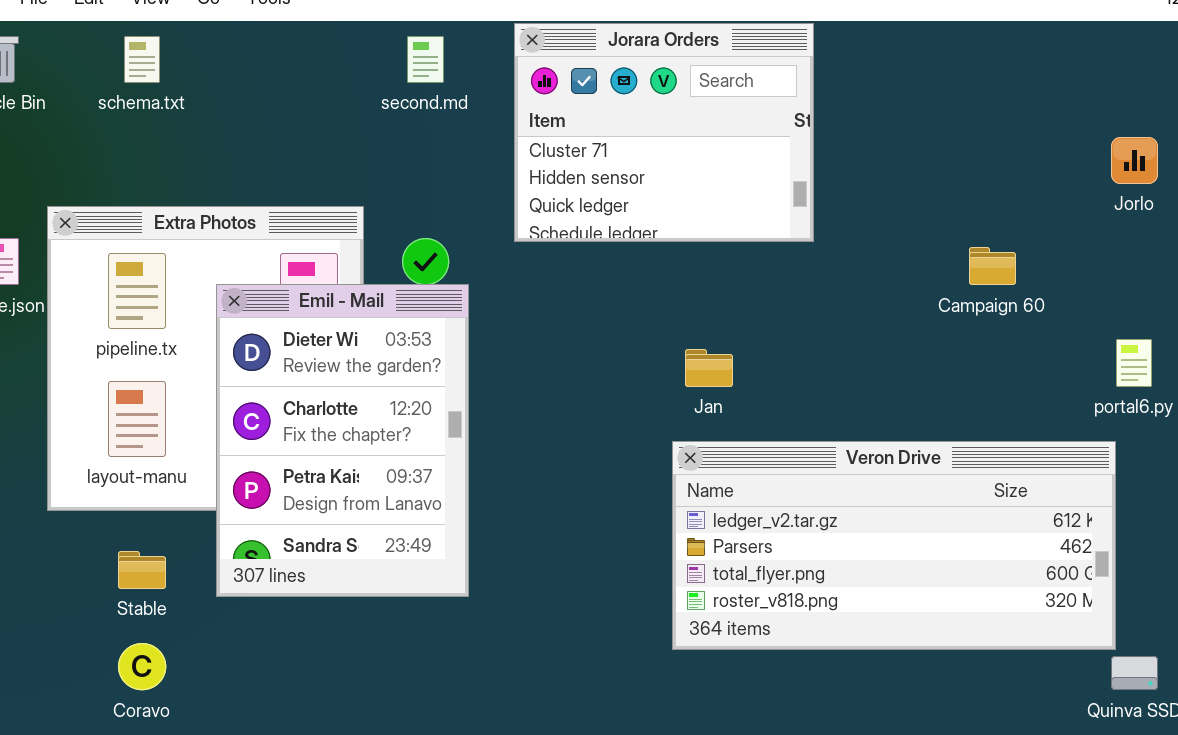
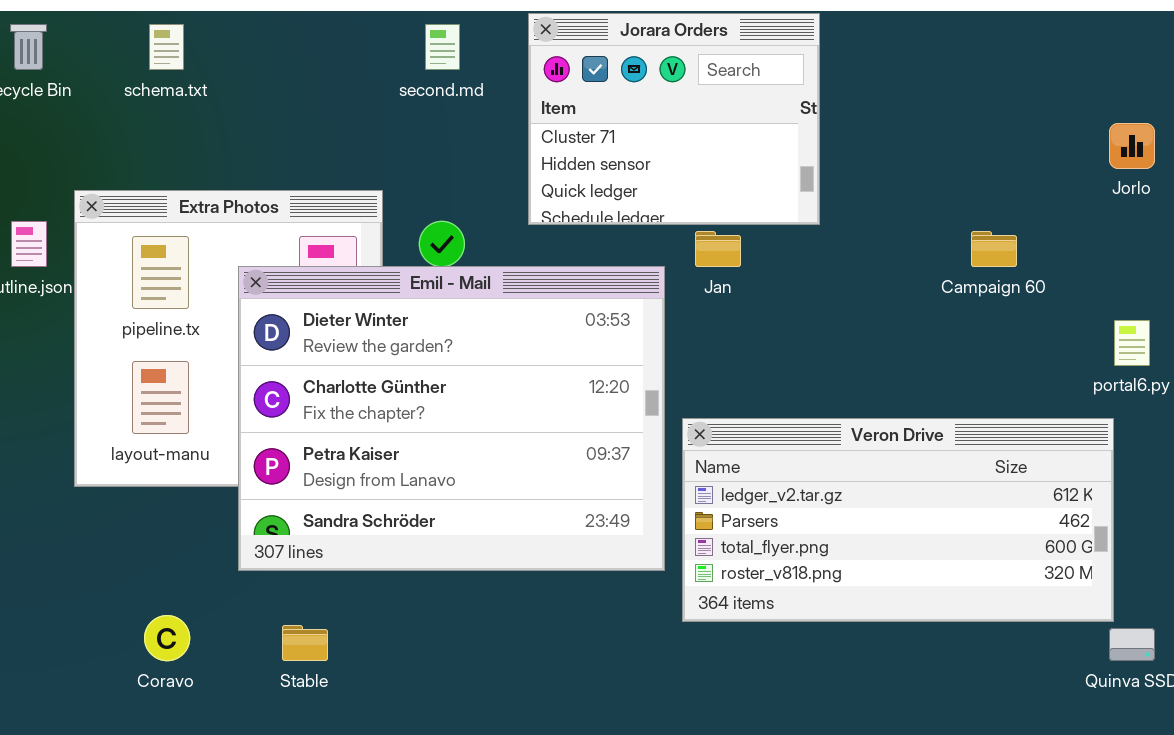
Emil - Mail: [216,284,469,597] -> [238,266,665,571], resized
Jan: [685,349,733,387] -> [695,231,741,267], moved
Stable: [118,551,166,589] -> [282,625,328,661], moved

